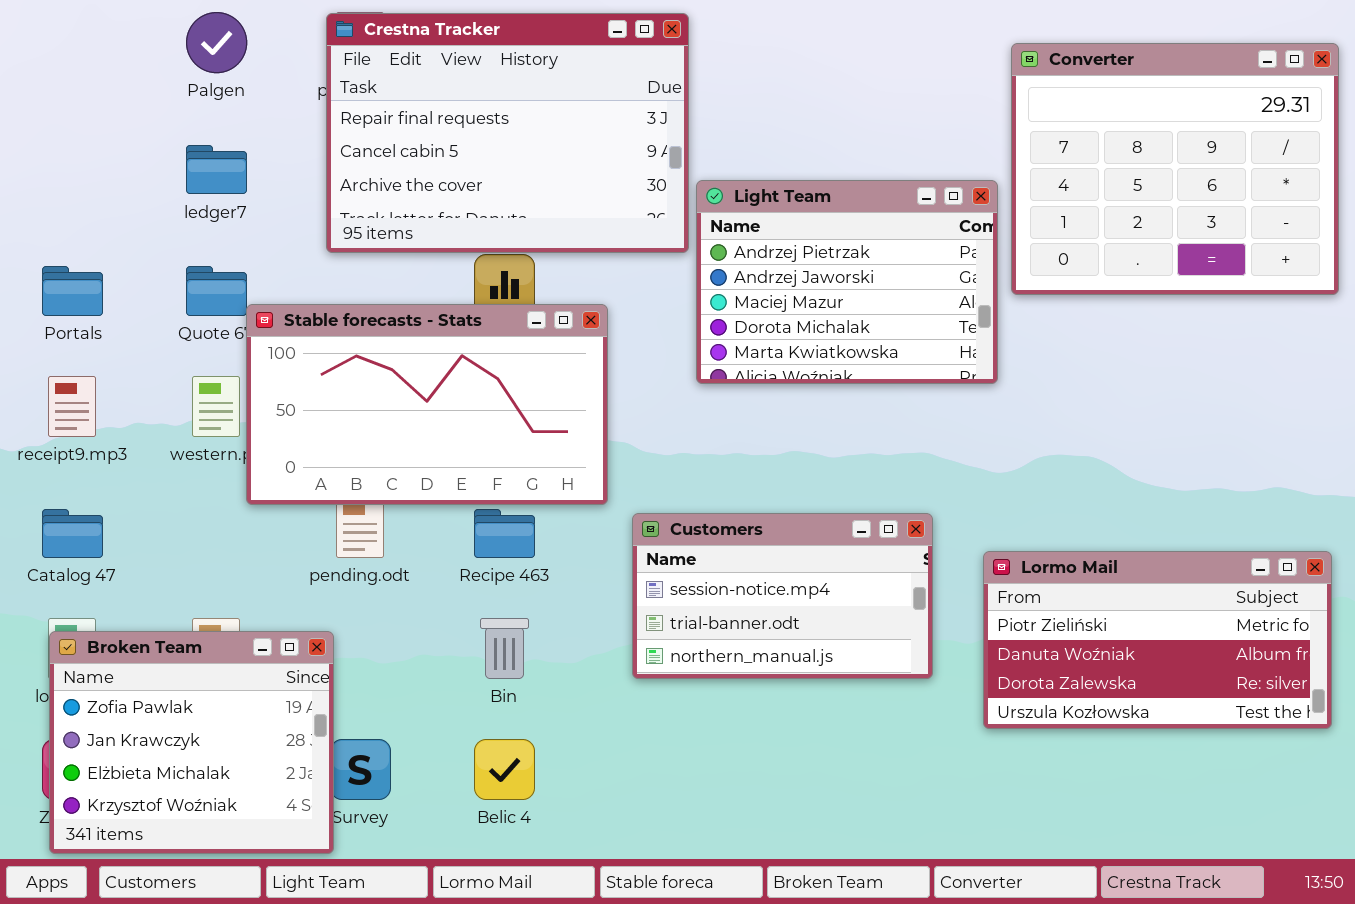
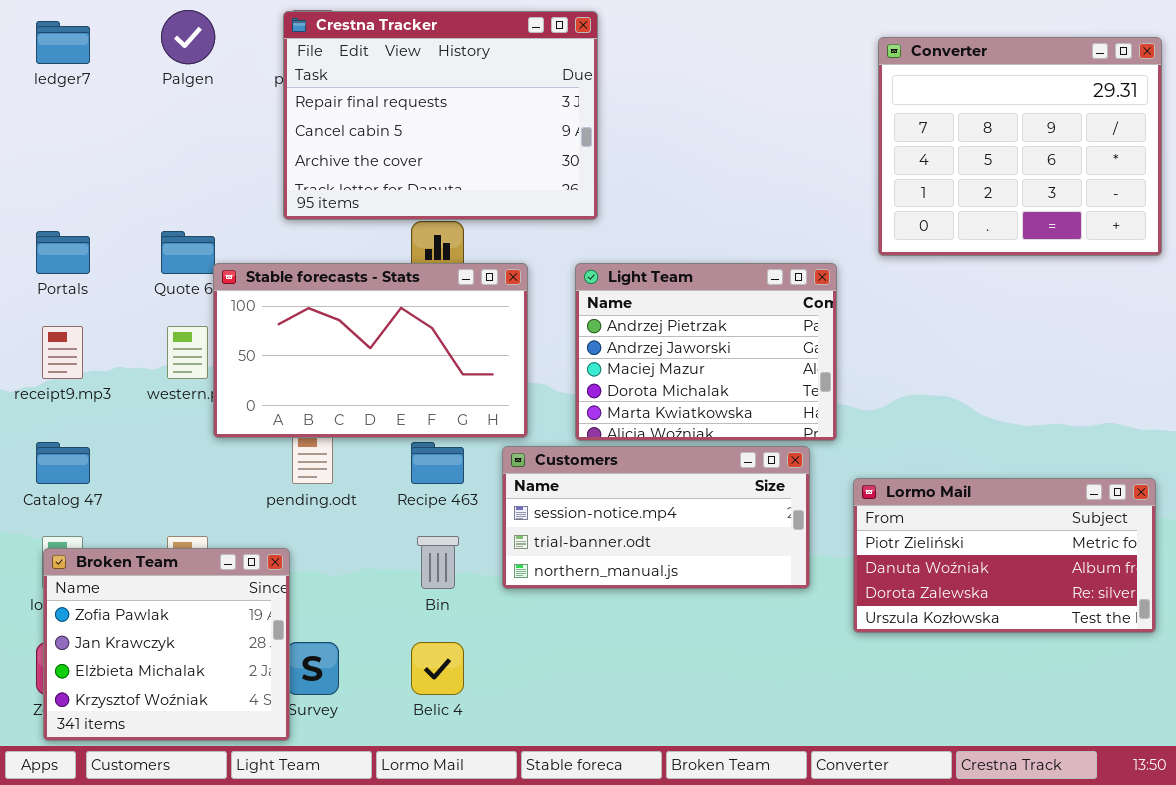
ledger7: [186,145,247,194] -> [36,21,90,64], moved
Light Team: [696,180,998,384] -> [575,263,837,441], moved
Customers: [632,513,933,679] -> [502,446,810,589], resized

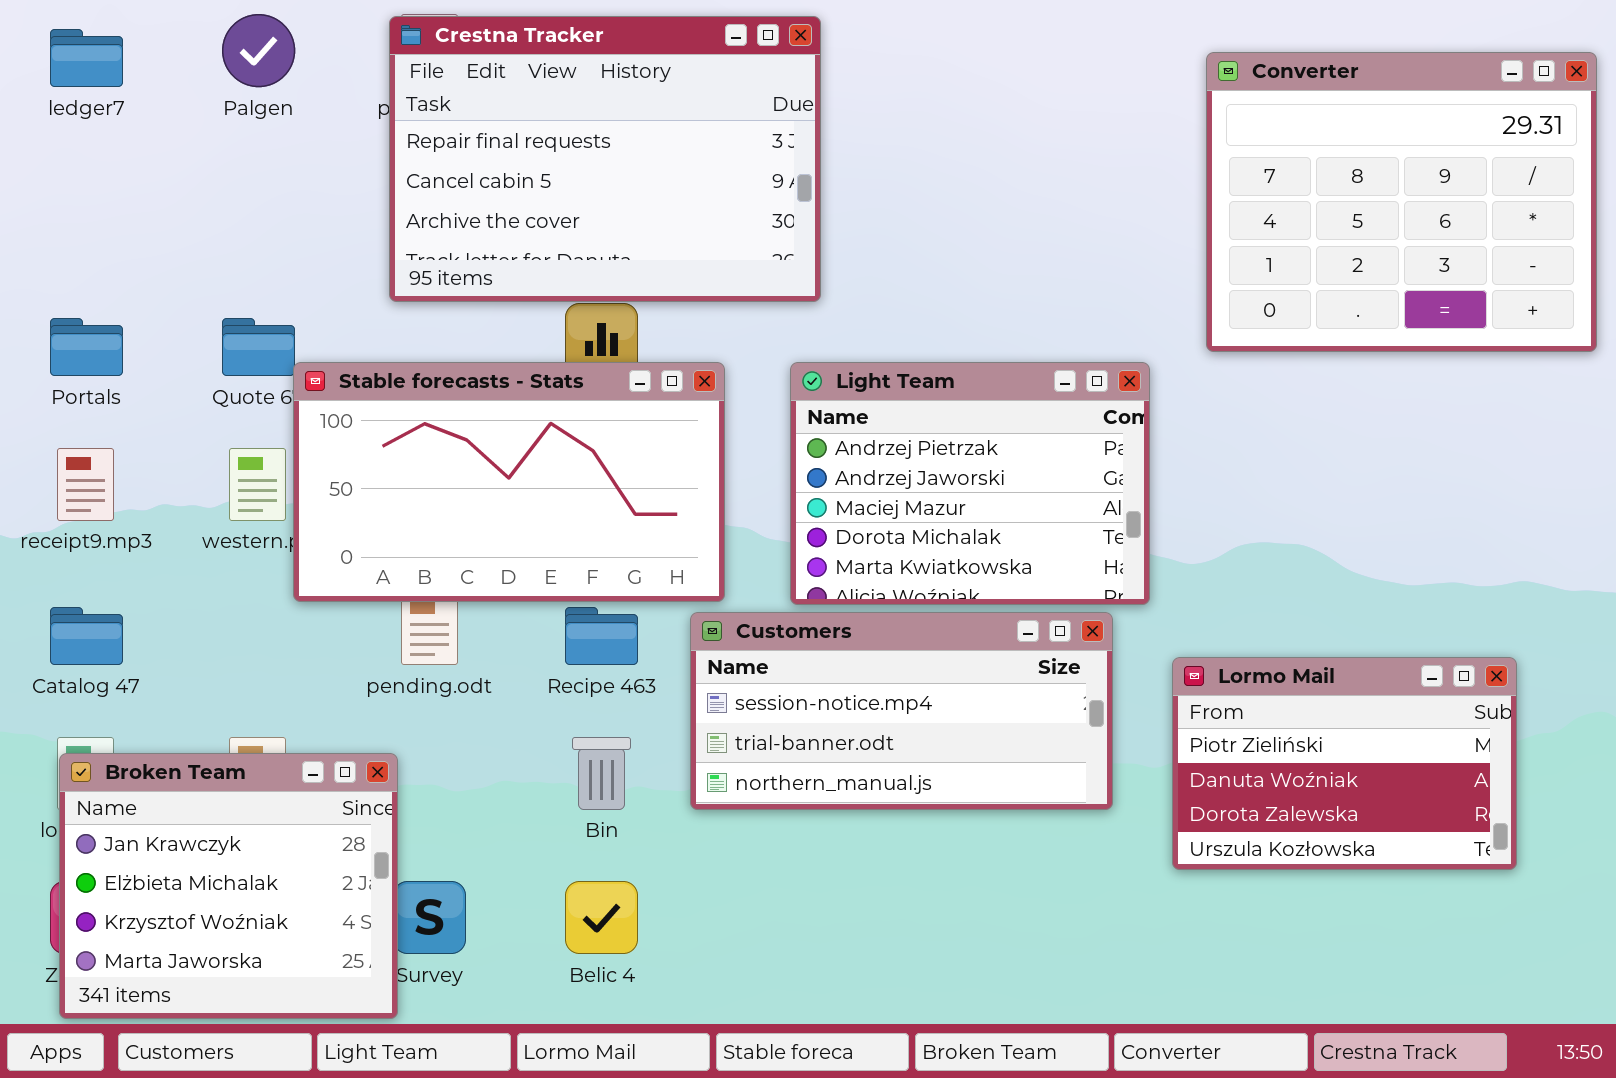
Lormo Mail: [853,478,1156,633] -> [1172,657,1517,870], resized
Broken Team: [43,548,290,741] -> [59,753,398,1019], scrolled down 1 row

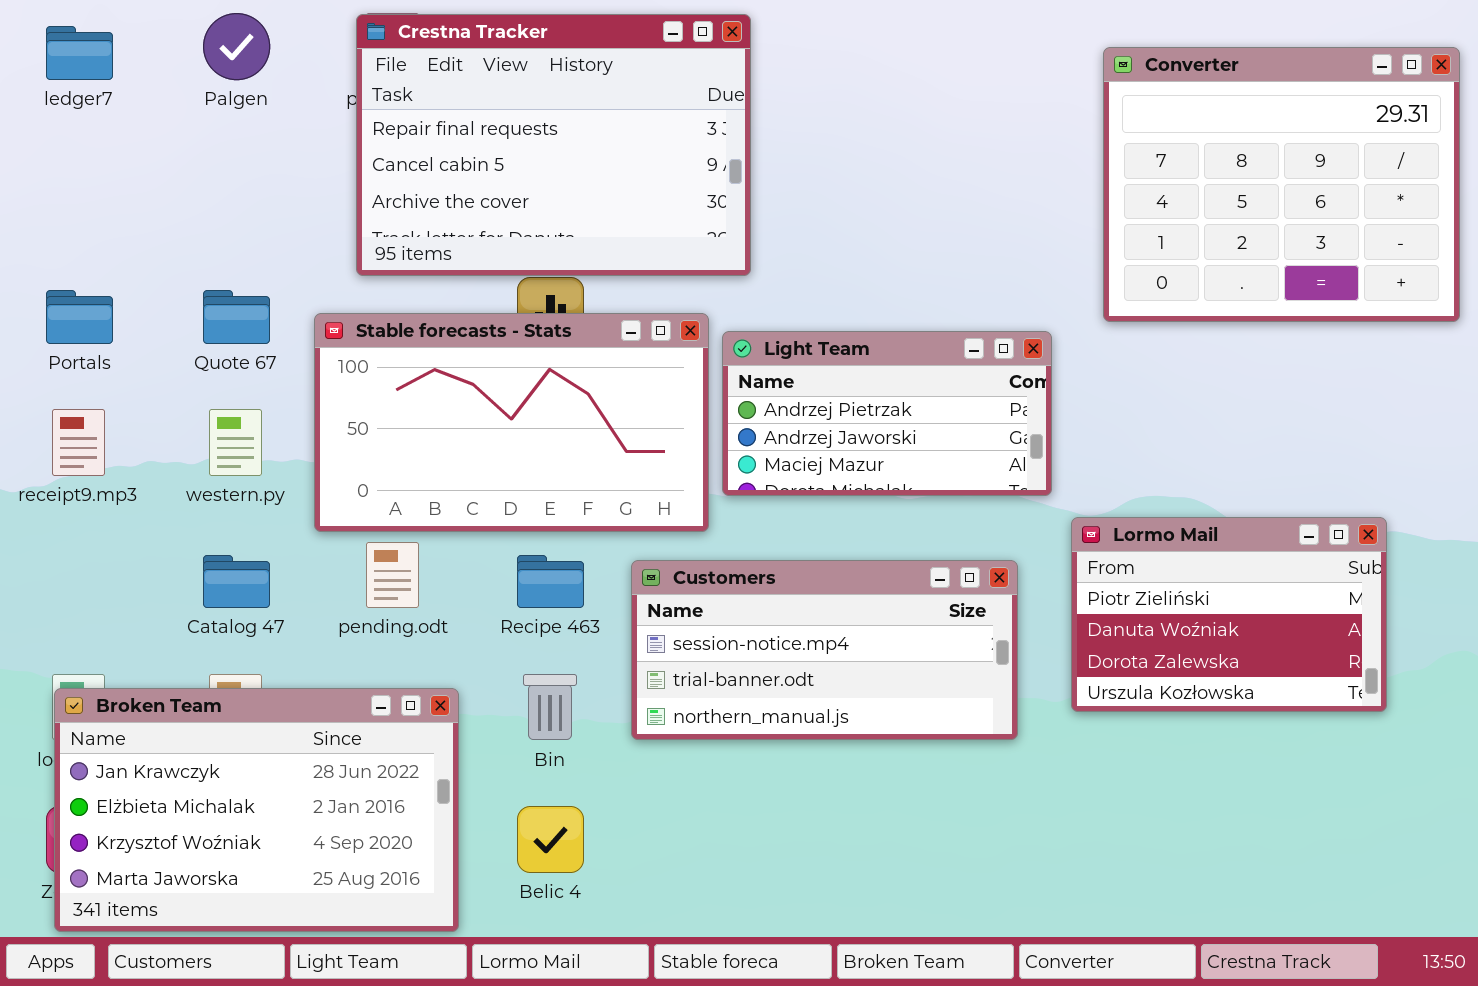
Stable forecasts - Stats: [293,362,725,602] -> [314,313,709,532], moved
Light Team: [790,362,1150,605] -> [722,331,1052,496], resized
Catalog 47: [50,607,123,665] -> [203,555,270,608], moved
Lormo Mail: [1172,657,1517,870] -> [1071,517,1387,712], moved
Broken Team: [59,753,398,1019] -> [54,688,459,932], resized

